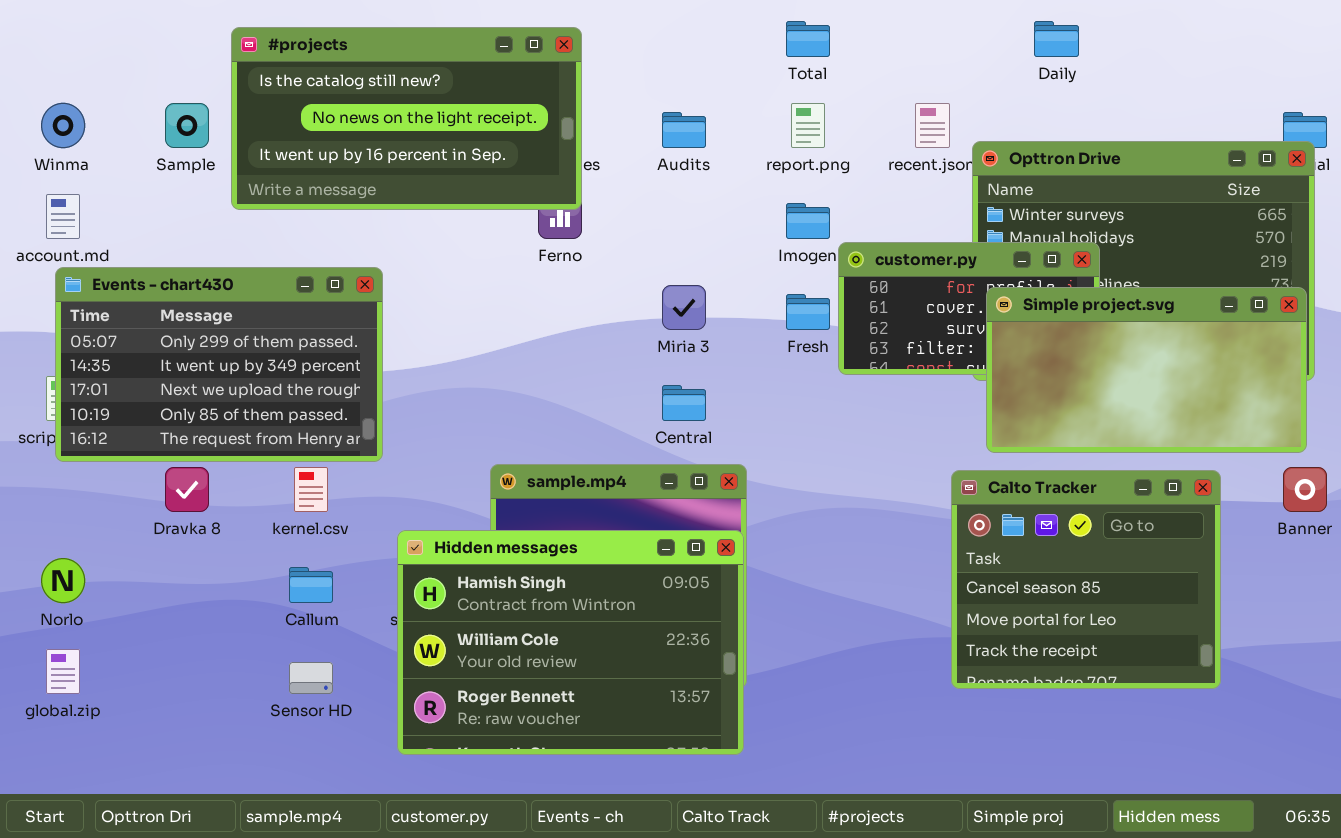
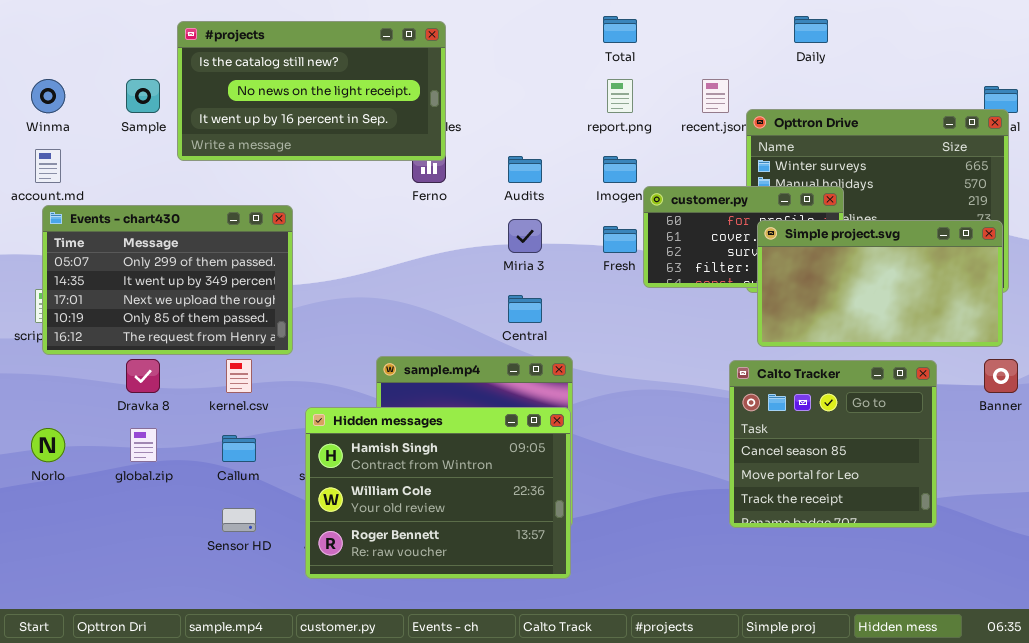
Audits: [662,112,706,148] -> [508,156,542,183], moved
global.zip: [46,649,80,694] -> [130,428,157,462], moved

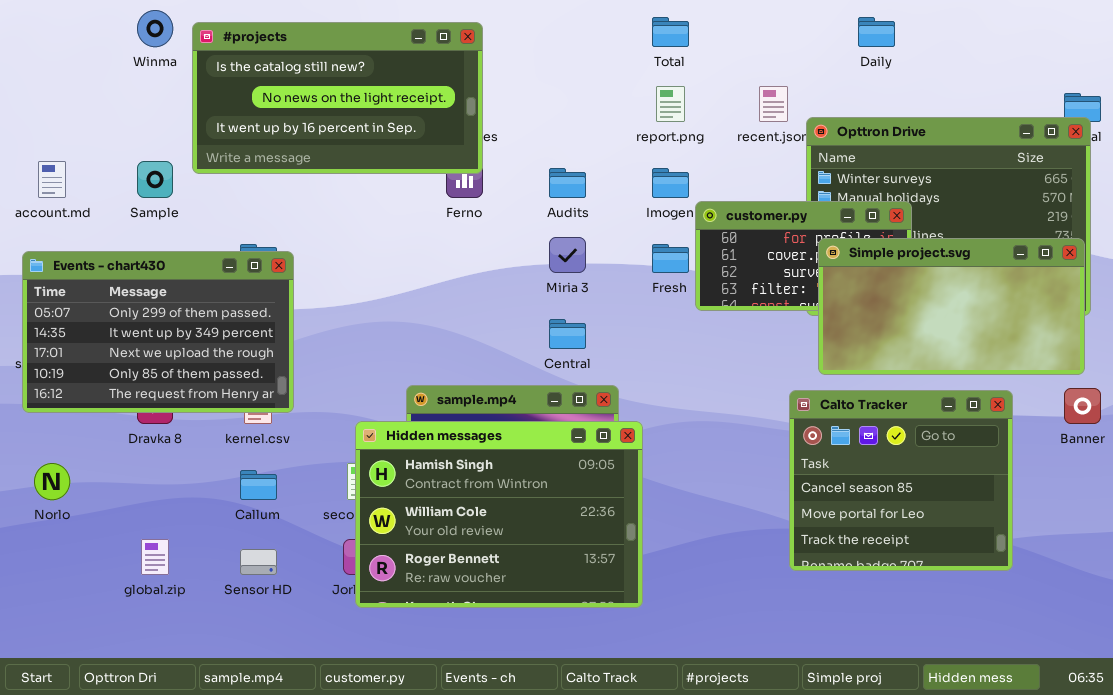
Winma: [31,79,65,113] -> [137,10,173,47], moved
Sample: [126,79,160,113] -> [137,161,173,198], moved
Events - chart430: [42,205,293,355] -> [22,251,294,413], moved
Hidden messages: [305,407,571,579] -> [355,421,643,608], moved
global.zip: [130,428,157,462] -> [141,539,169,575], moved

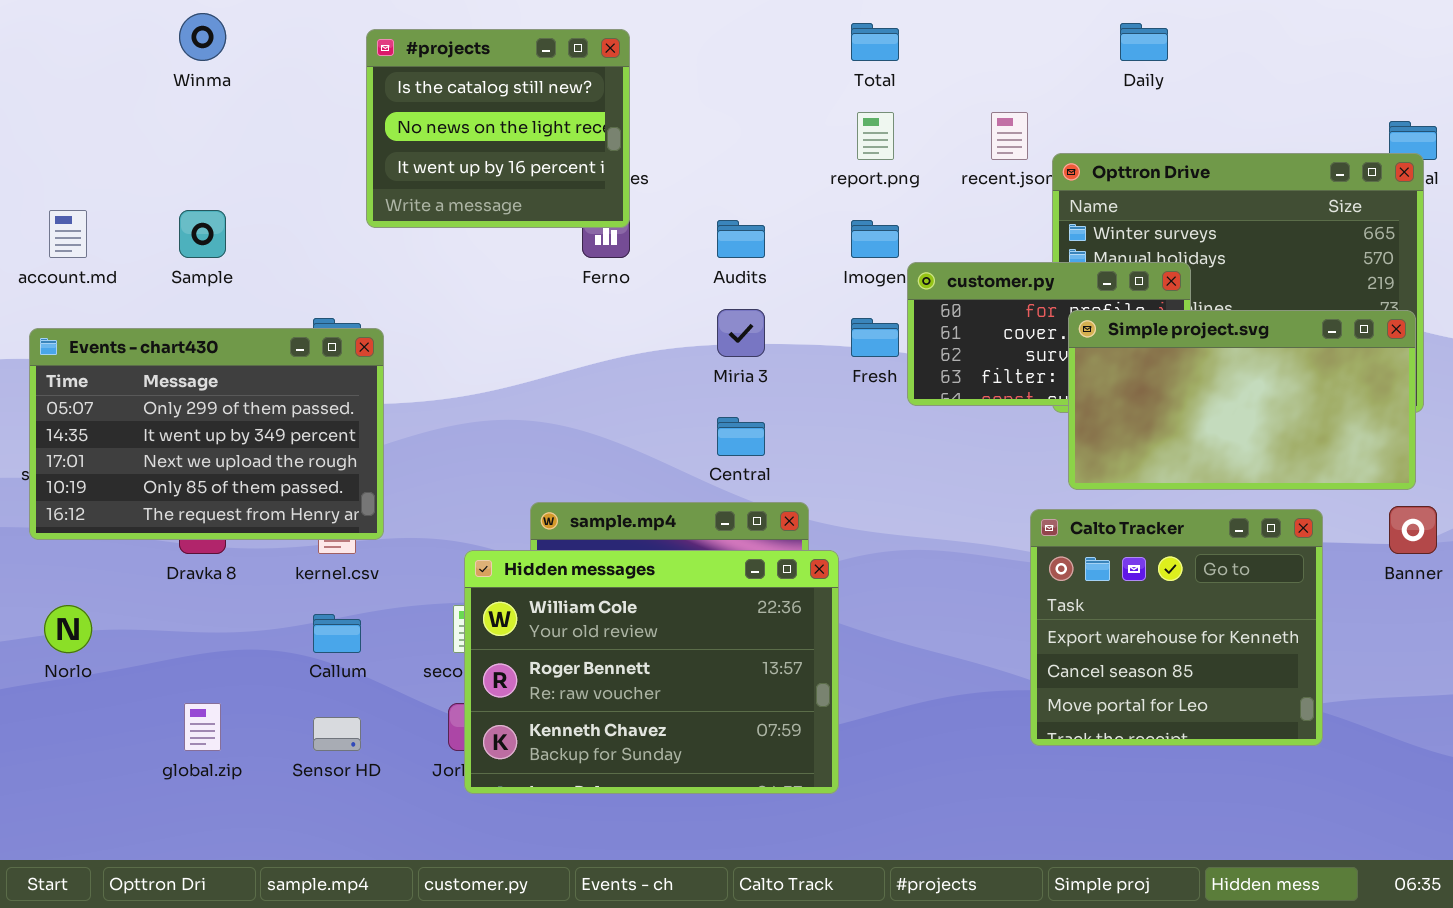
#projects: [192,22,483,174] -> [366,29,630,228], resized
Calto Tracker: [789,390,1013,571] -> [1030,509,1323,746], scrolled up 1 row
Hidden messages: [355,421,643,608] -> [464,550,839,794], scrolled down 1 row

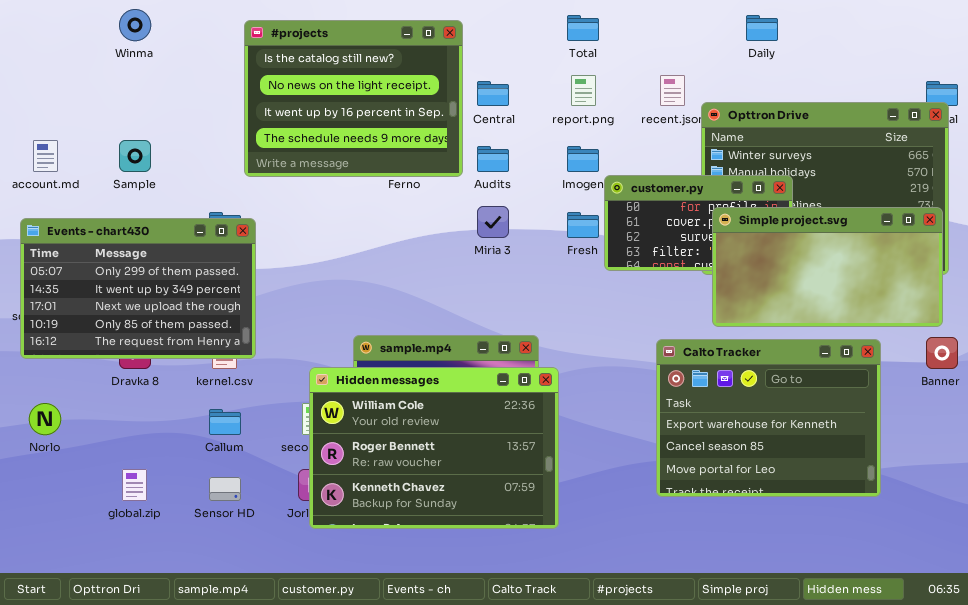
#projects: [366,29,630,228] -> [244,20,463,177], resized
Central: [717,417,765,456] -> [477,81,509,106], moved
Calto Tracker: [1030,509,1323,746] -> [656,339,881,497], resized

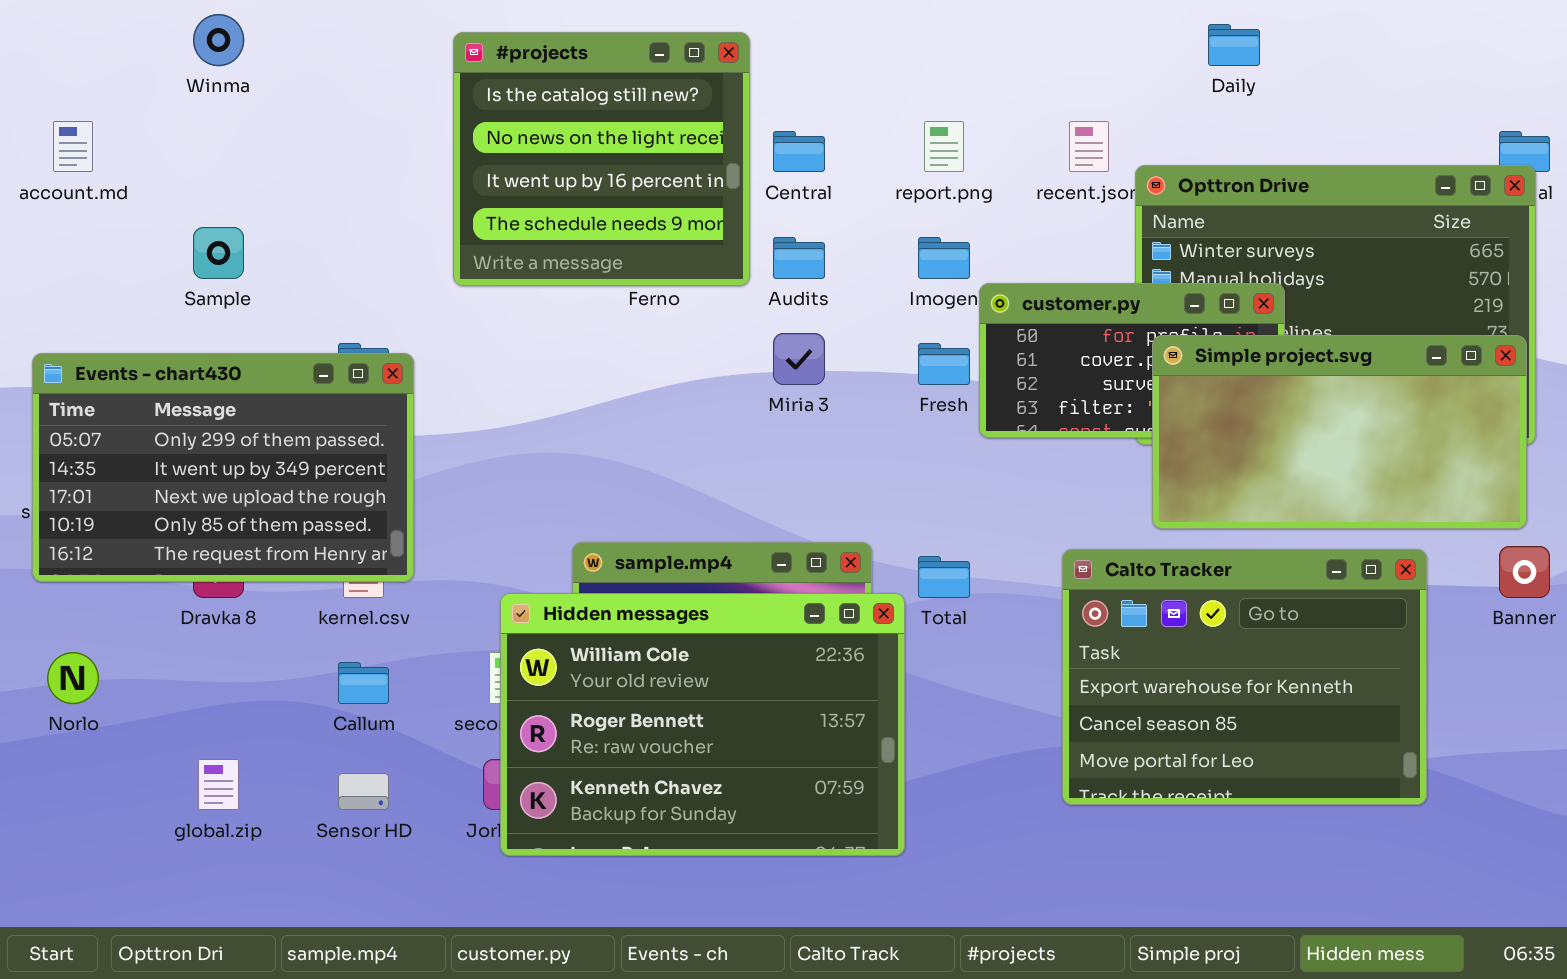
Total: [567,15,599,41] -> [918,556,970,598], moved
#projects: [244,20,463,177] -> [453,32,750,286], resized
account.md: [33,140,58,172] -> [53,121,93,172], moved

